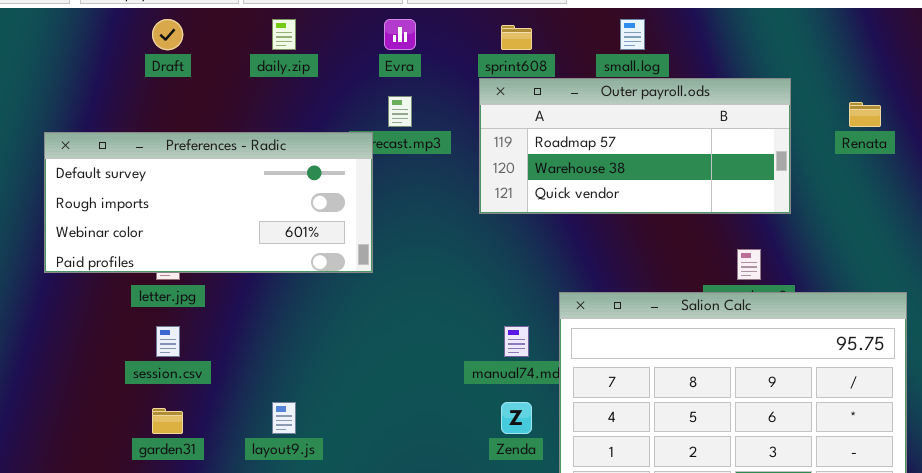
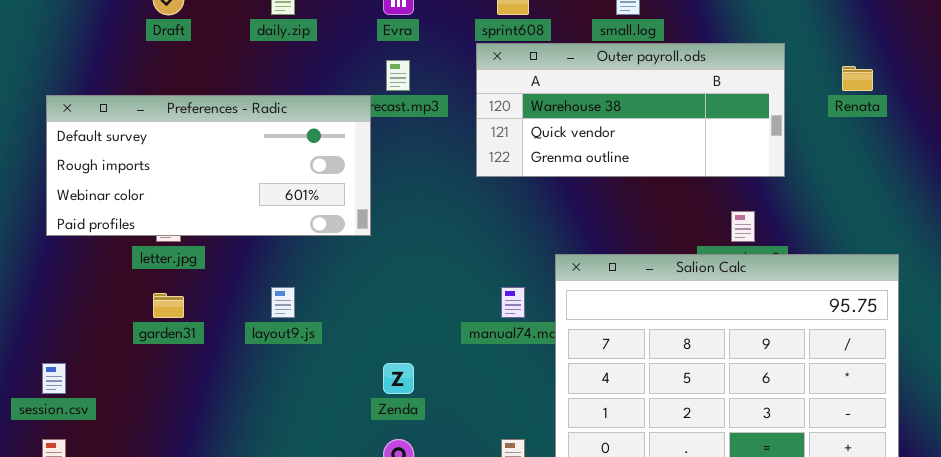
Outer payroll.ods: [479,78,791,214] -> [476,43,785,177], scrolled down 1 row
session.csv: [156,326,180,357] -> [42,363,66,394], moved
layout9.js: [272,402,296,434] -> [271,287,295,318], moved
Zenda: [501,402,532,434] -> [383,363,414,394], moved
garden31: [152,408,183,434] -> [153,293,184,318], moved

